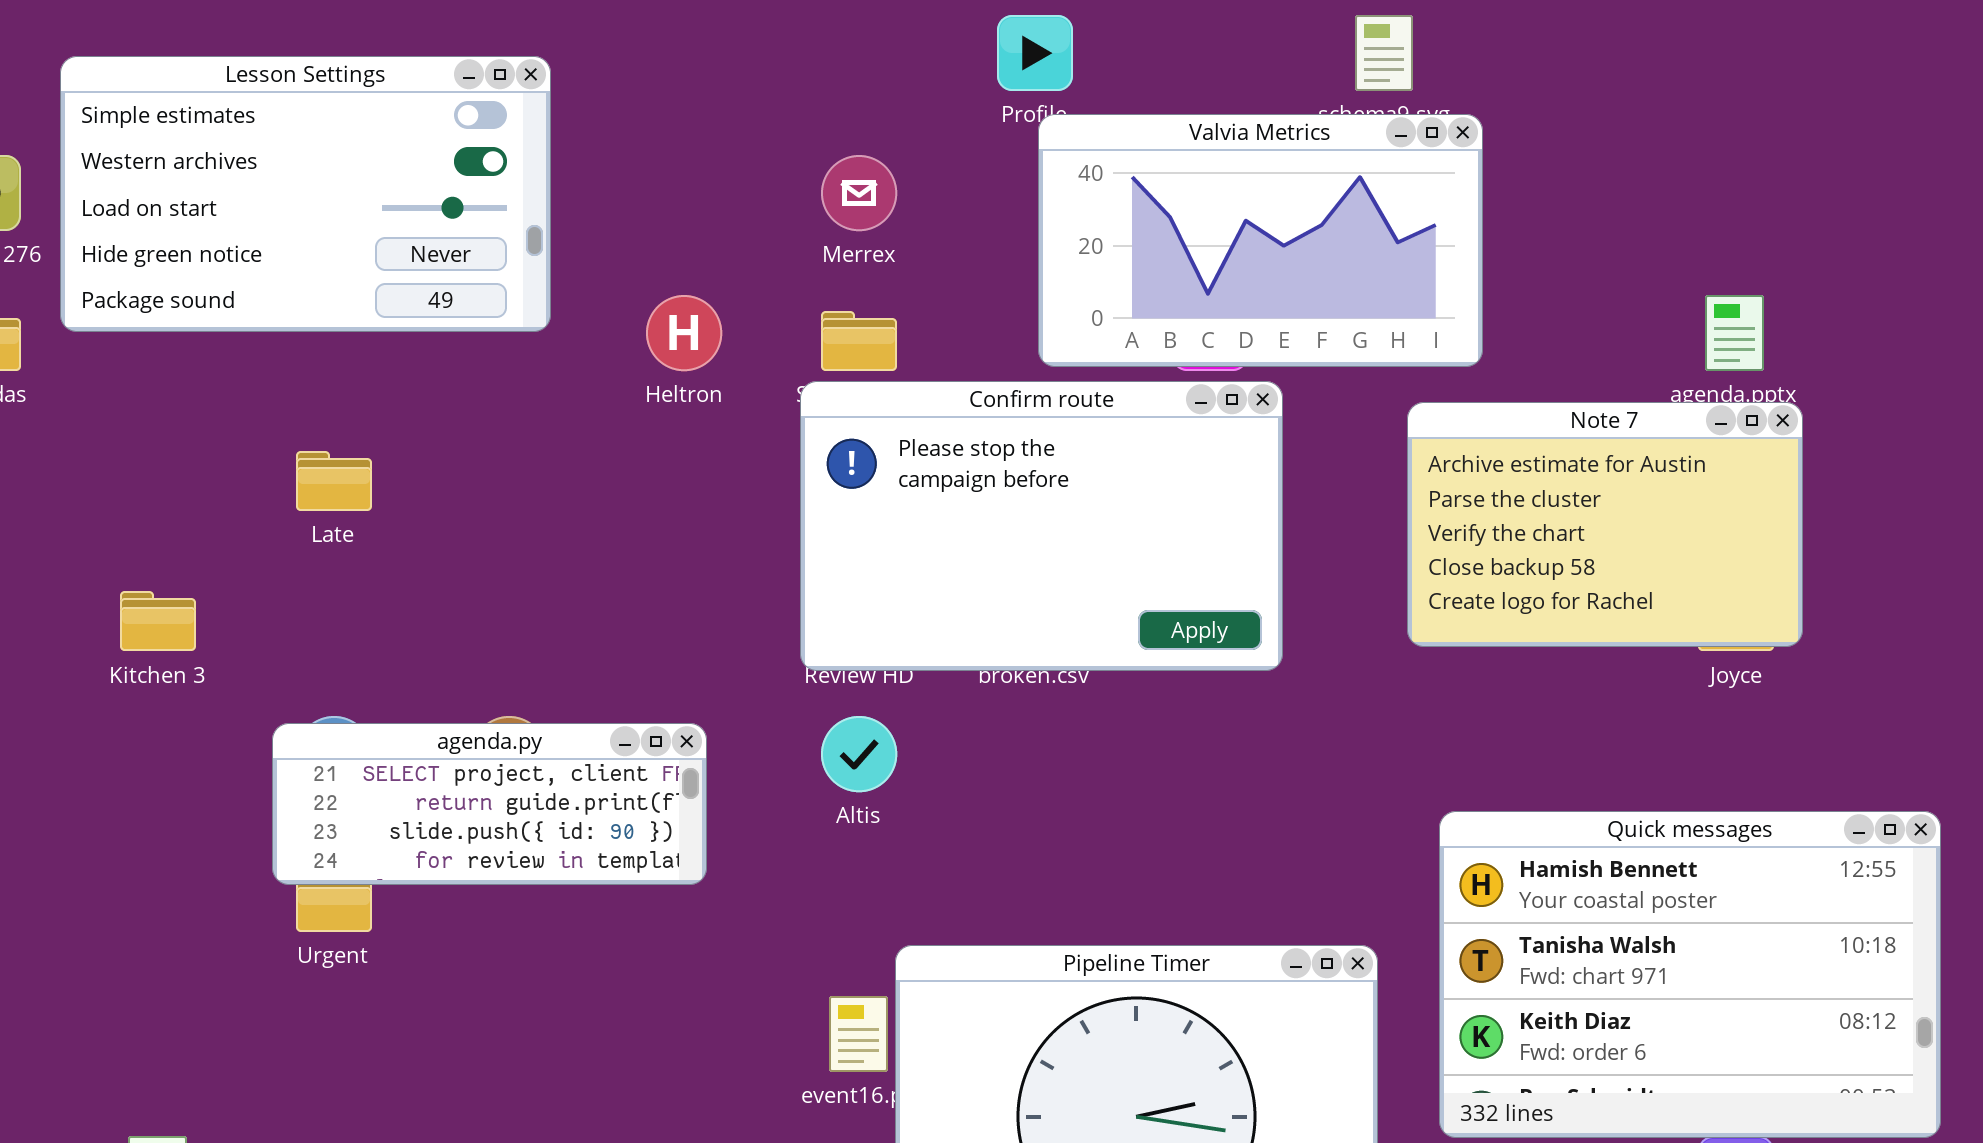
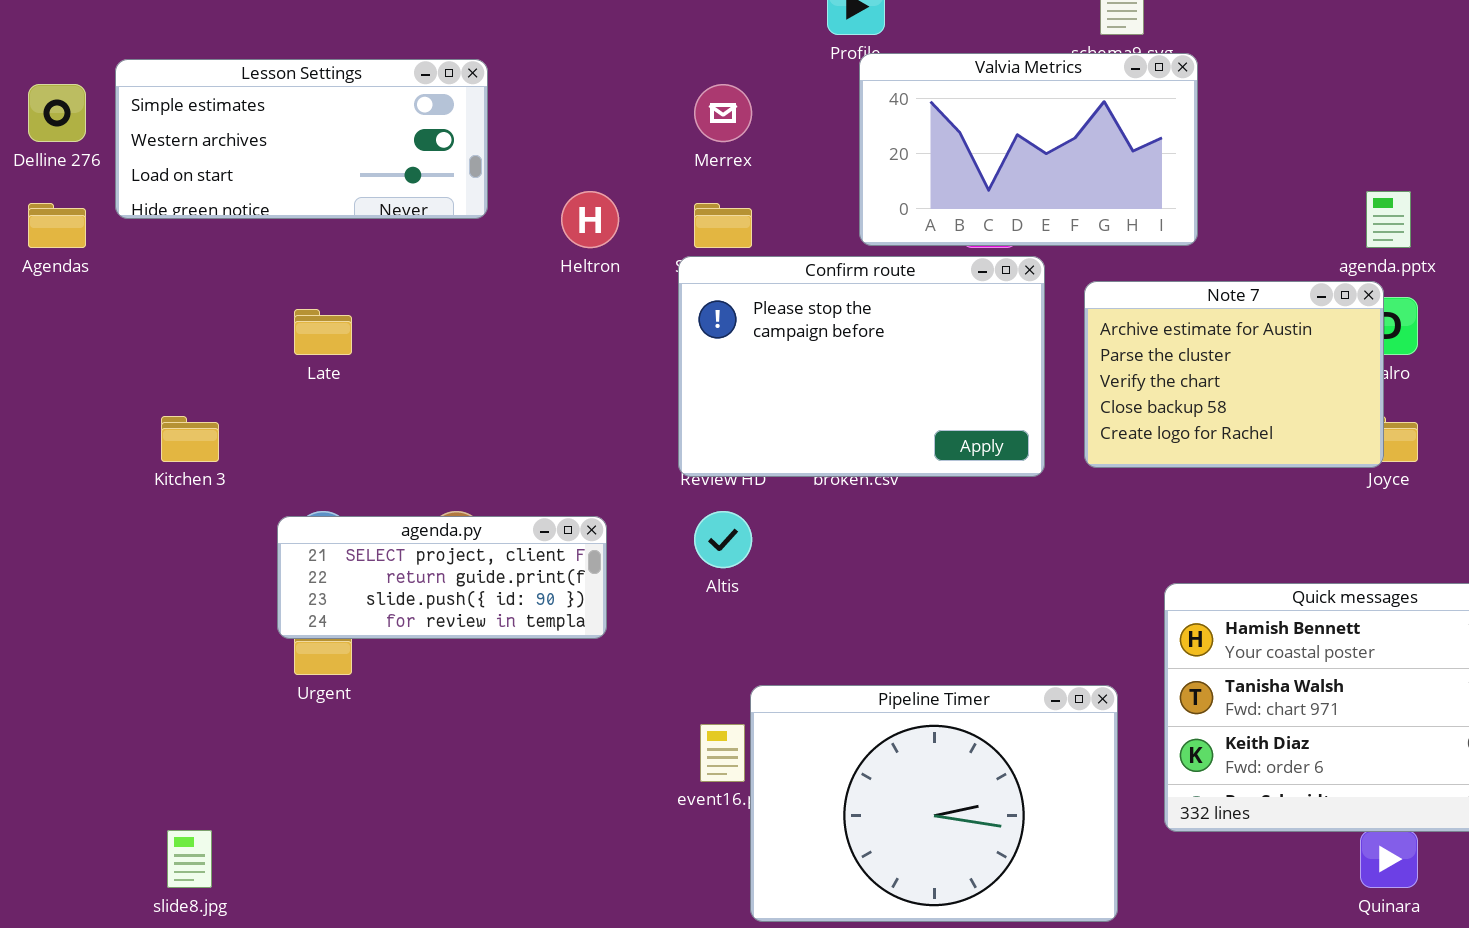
Lesson Settings: [60,56,551,332] -> [115,59,488,219], resized
Note 7: [1407,402,1803,647] -> [1084,281,1384,468], moved

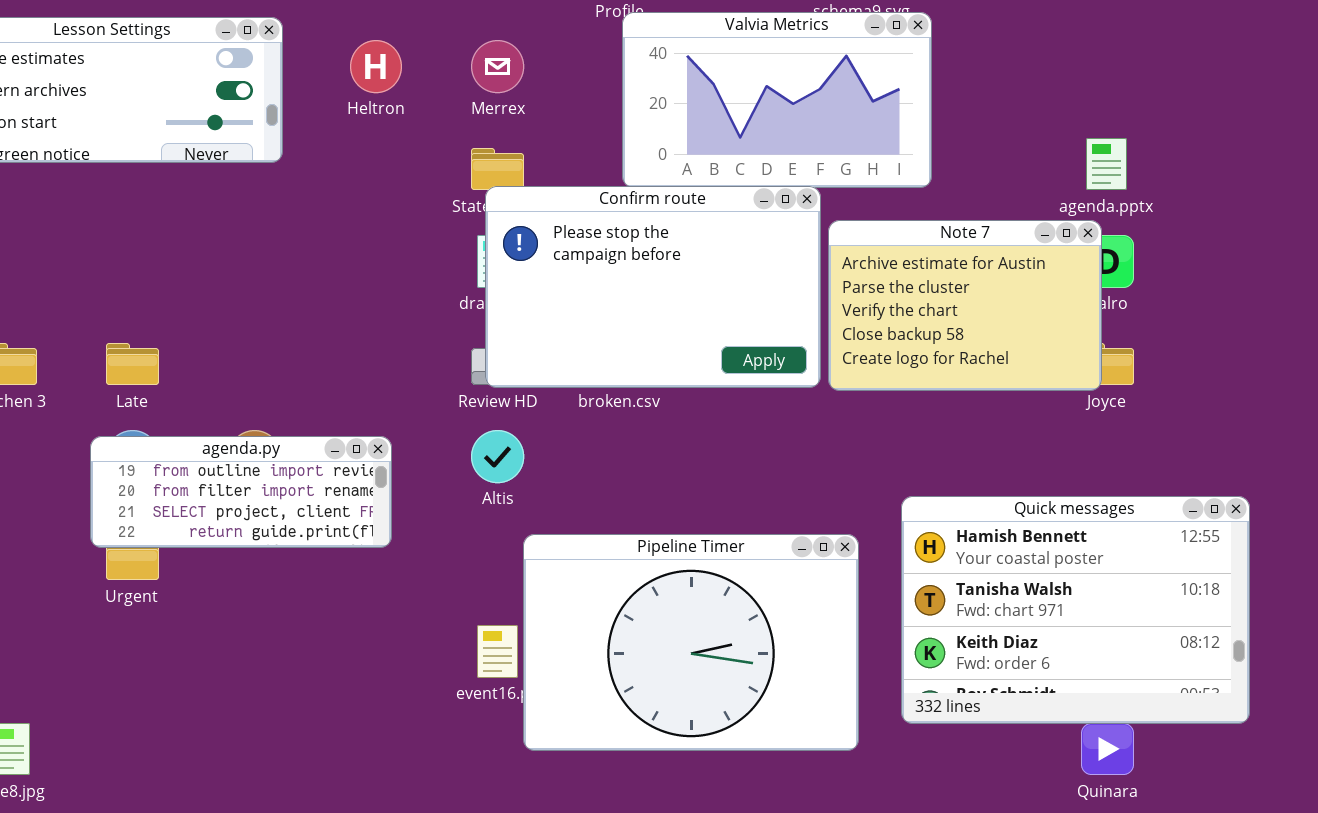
Heltron: [561,191,619,248] -> [350,40,402,93], moved
Confirm route: [678,256,1045,477] -> [485,186,821,388], moved
Late: [294,309,352,355] -> [106,343,159,385], moved
agenda.py: [277,516,607,639] -> [90,436,392,548], scrolled up 2 rows
Pipeline Timer: [750,685,1118,922] -> [523,534,859,751], moved

